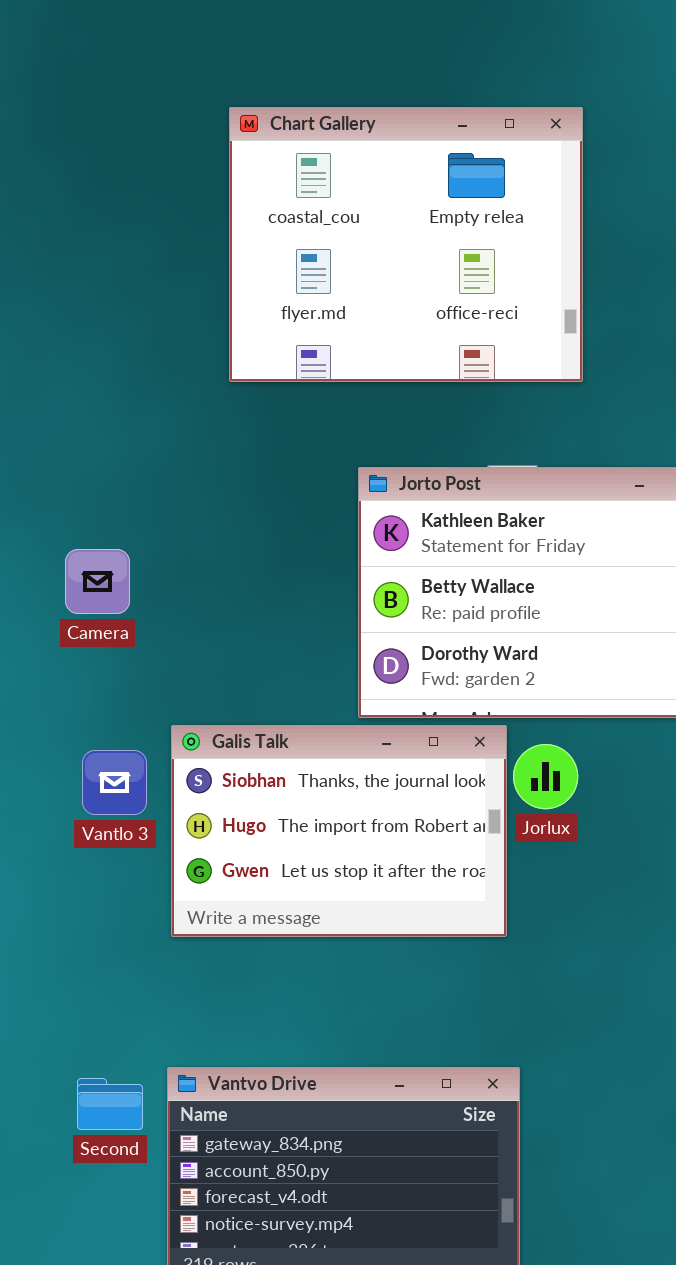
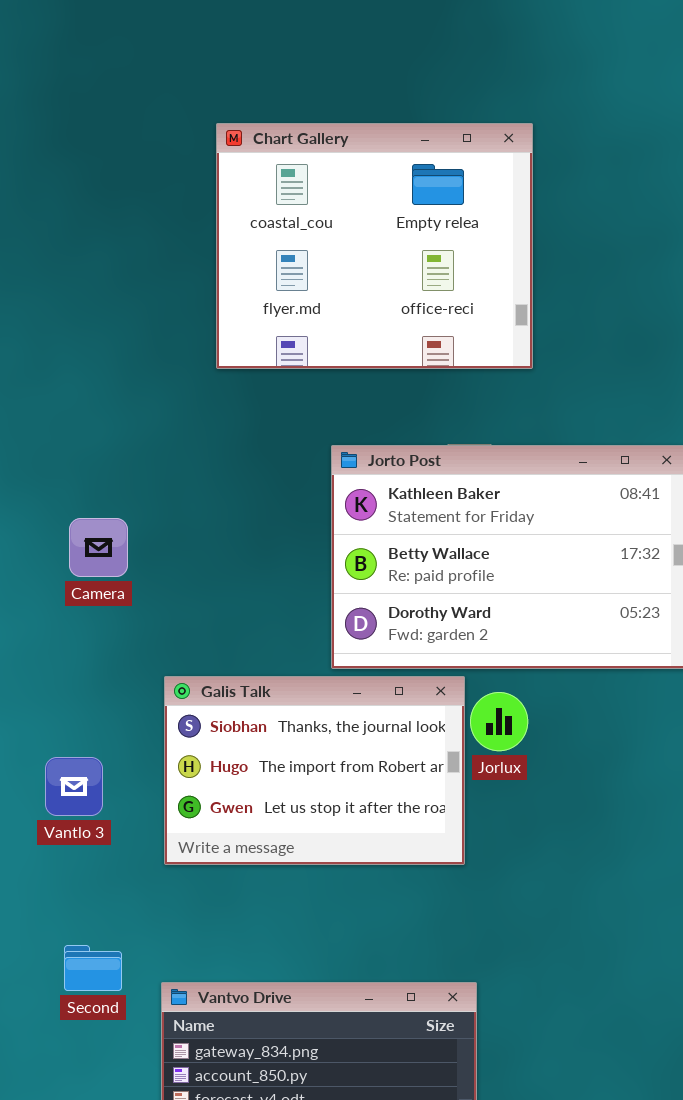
Vantlo 3: [82,750,147,815] -> [45,757,103,816], moved
Second: [77,1078,143,1130] -> [64,945,122,991], moved

